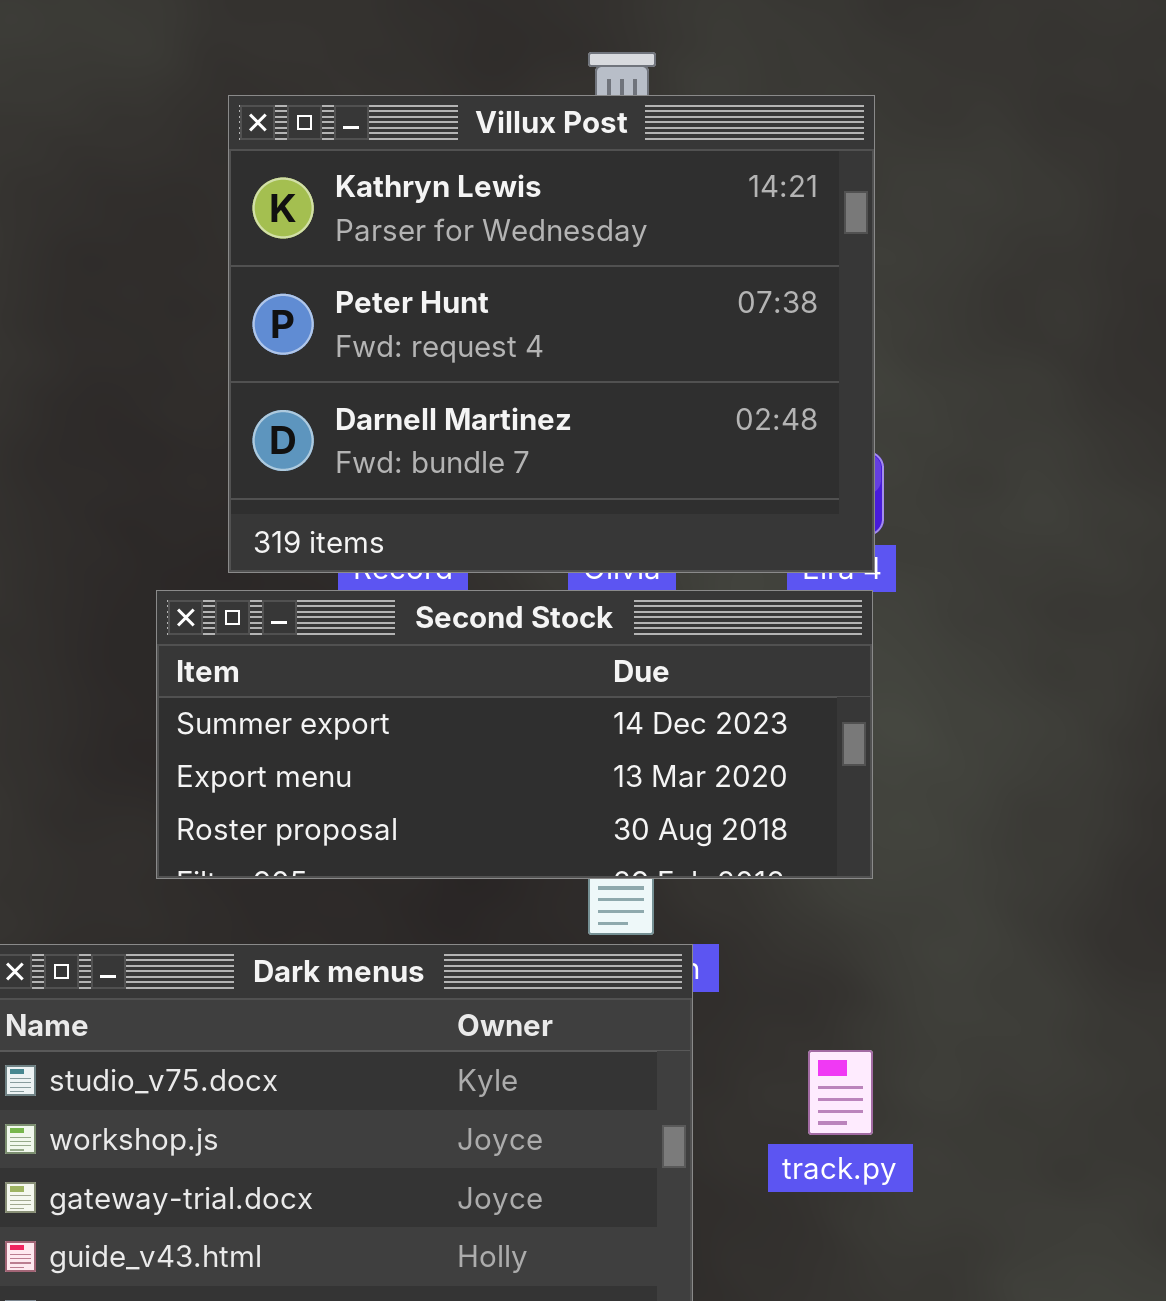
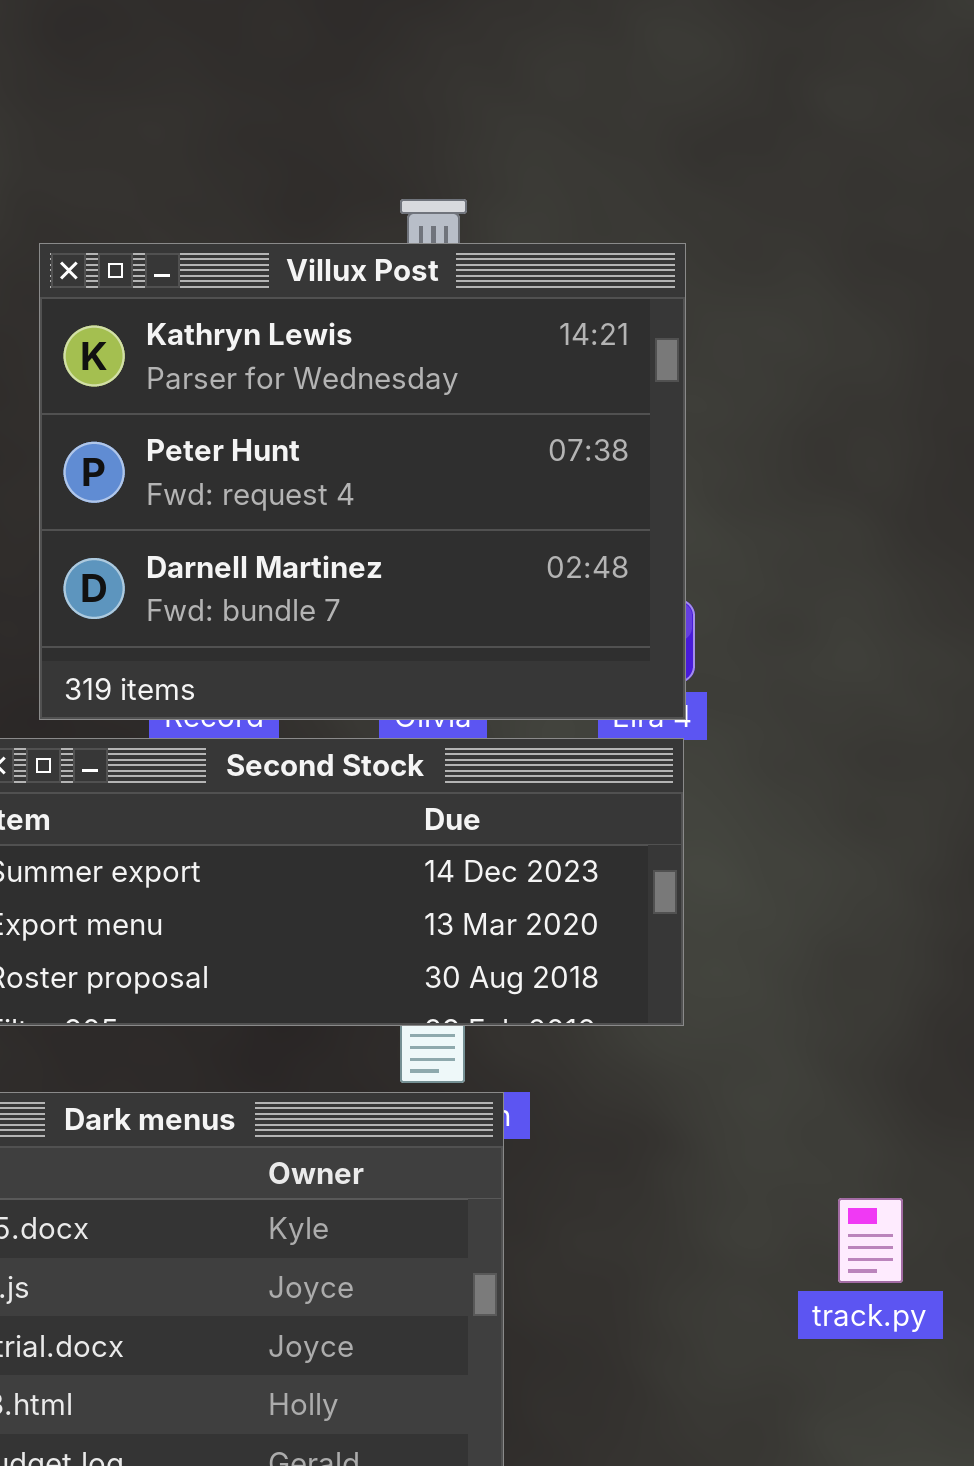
track.py: [808,1050,873,1135] -> [838,1198,903,1283], moved

